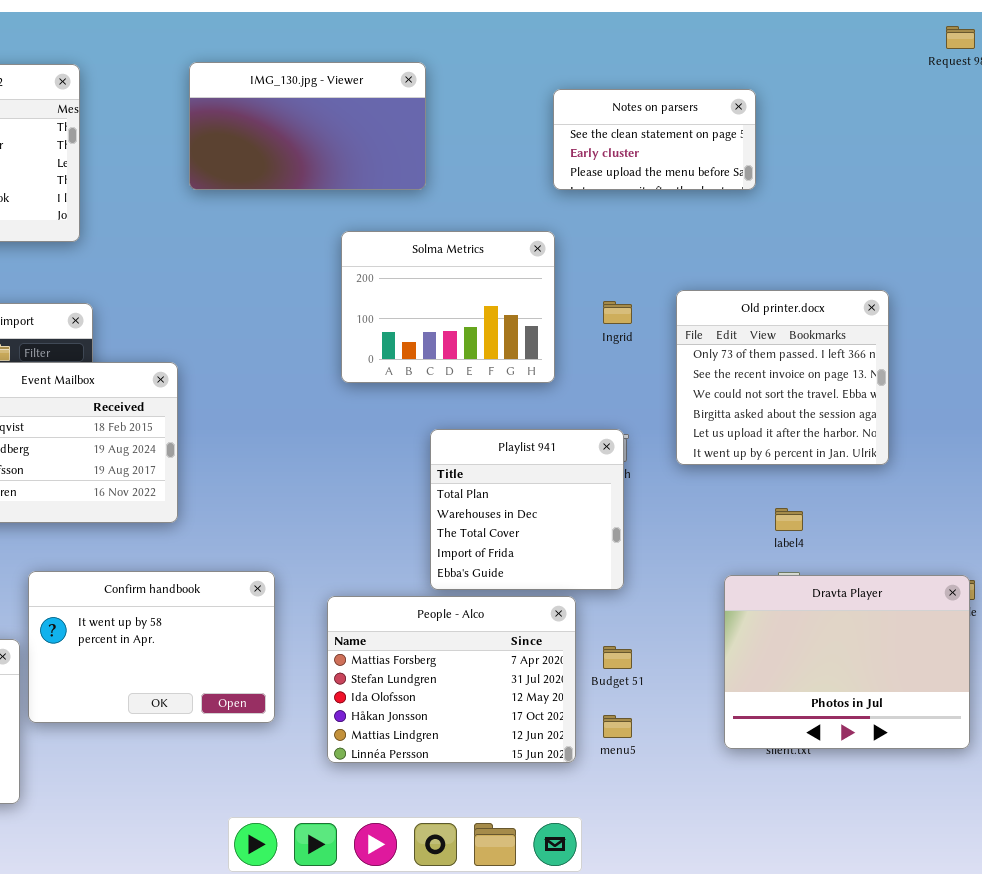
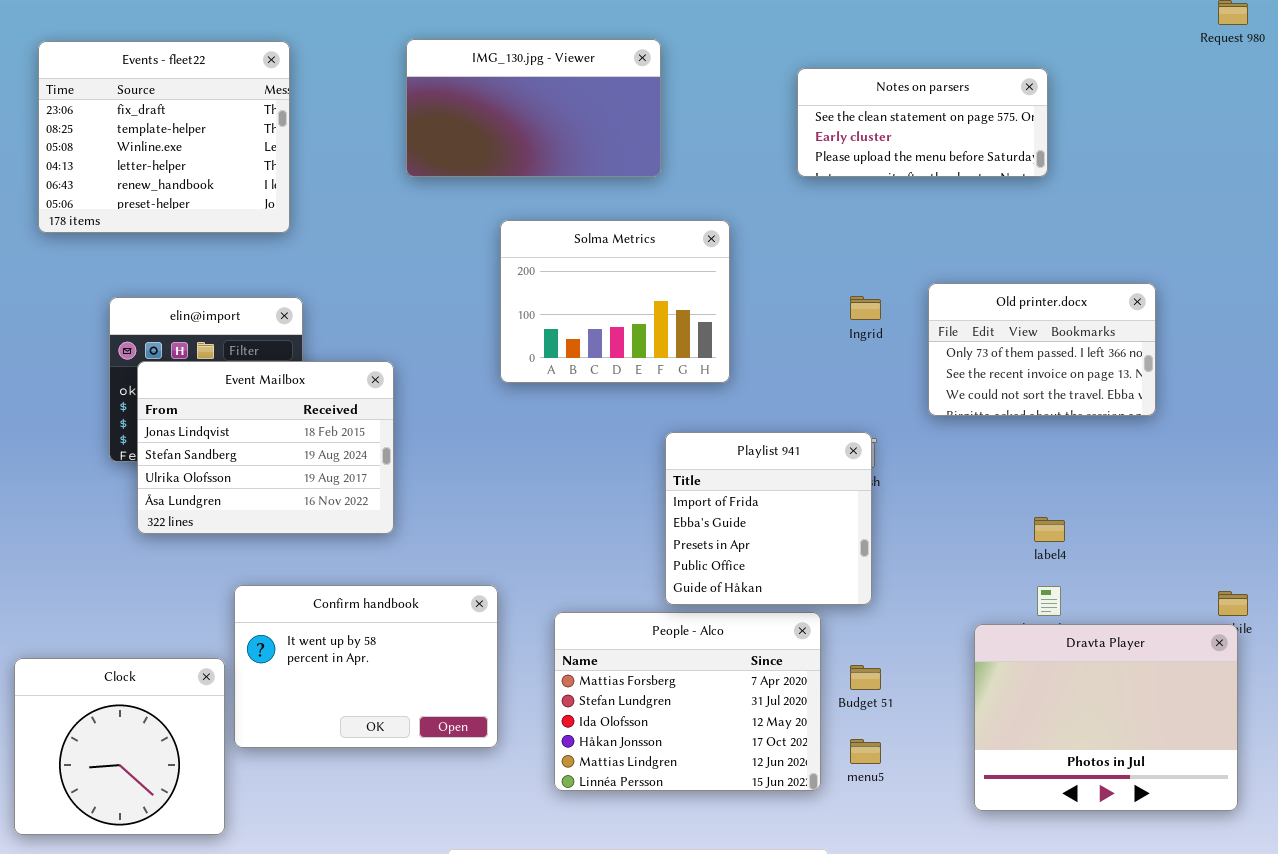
Notes on parsers: [553,89,756,190] -> [797,68,1048,177], resized
Solma Metrics: [341,231,555,383] -> [500,220,730,383], moved
Old printer.docx: [676,290,889,465] -> [928,283,1156,416], resized
Playlist 941: [430,429,624,590] -> [665,432,872,605], scrolled down 3 rows
Dravta Player: [724,575,970,749] -> [974,624,1238,811], moved

